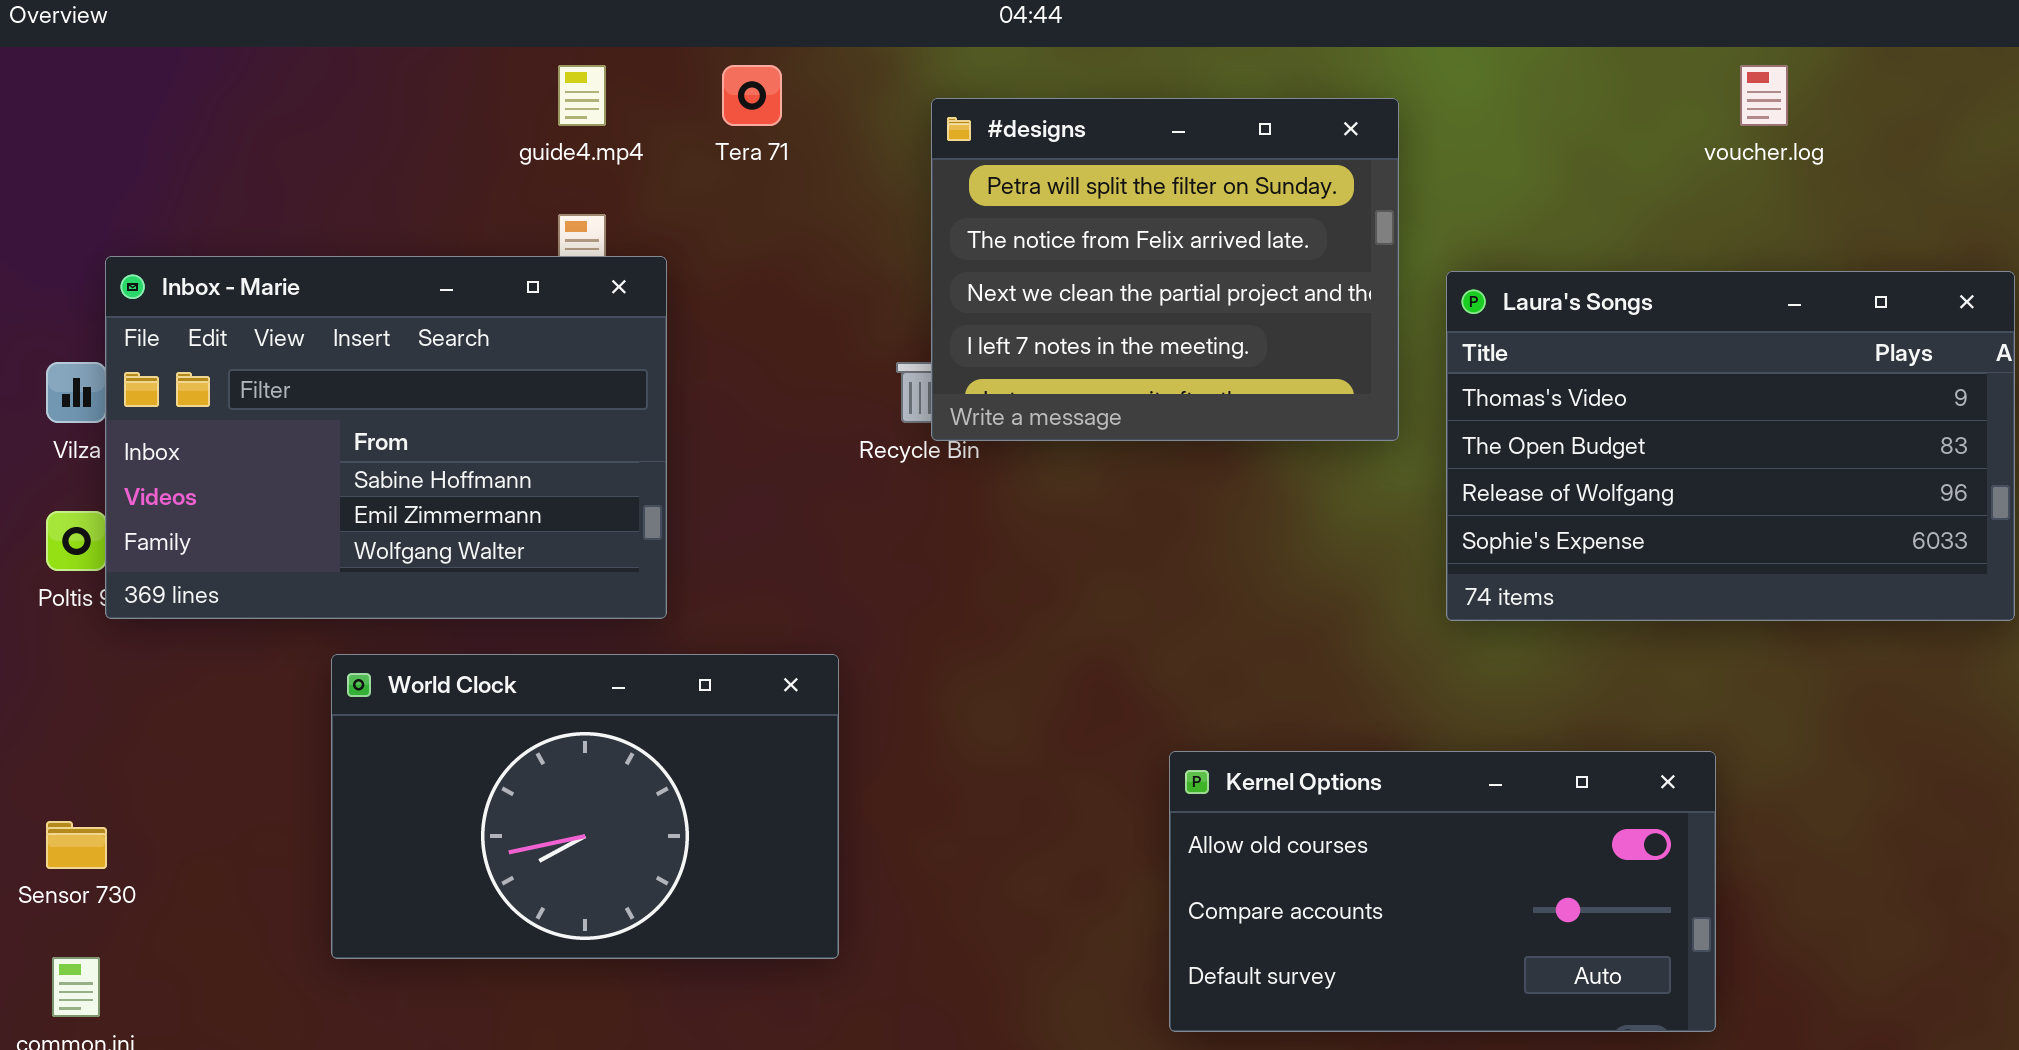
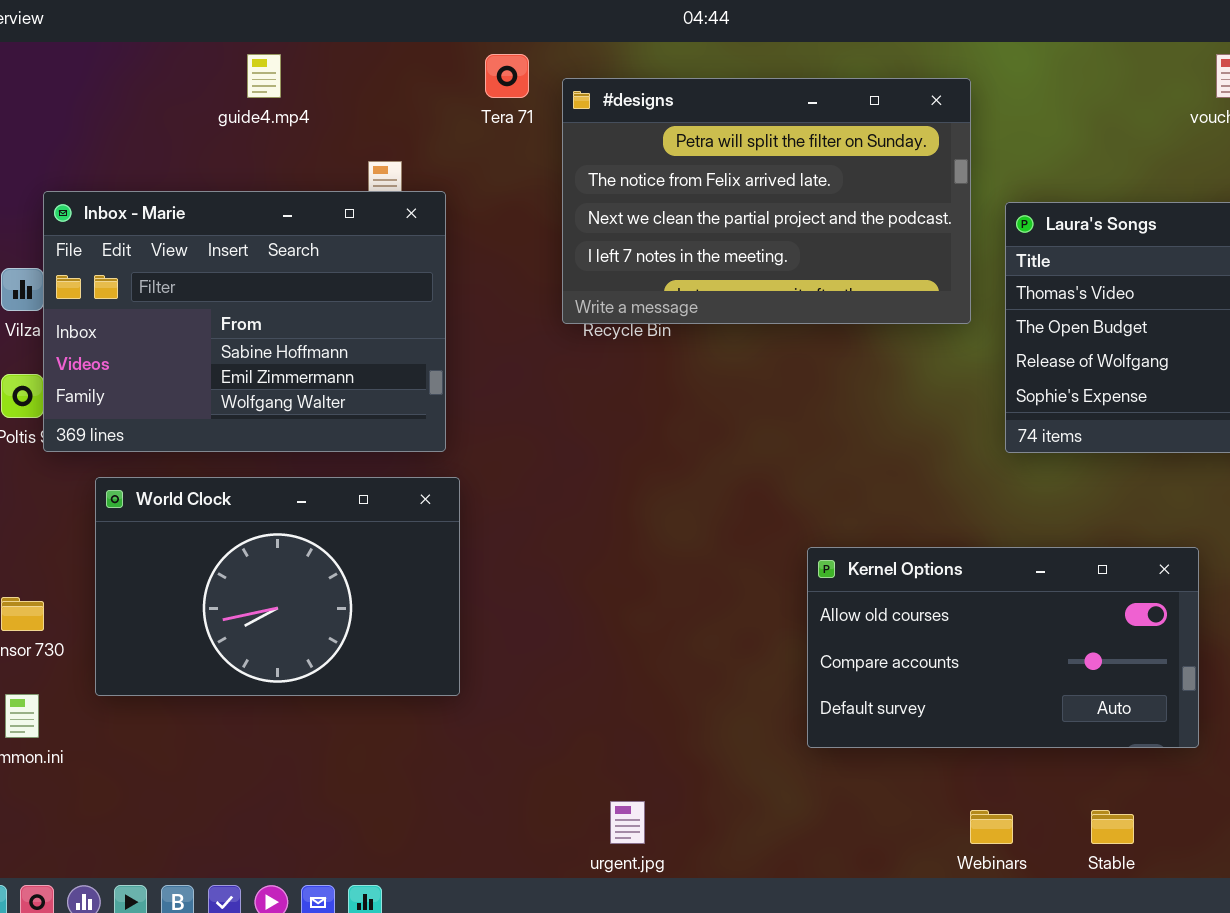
guide4.mp4: [558,65,606,126] -> [247,54,281,98], moved
#designs: [931,98,1399,441] -> [562,78,971,324], resized
World Clock: [331,654,839,959] -> [95,477,460,696], moved

